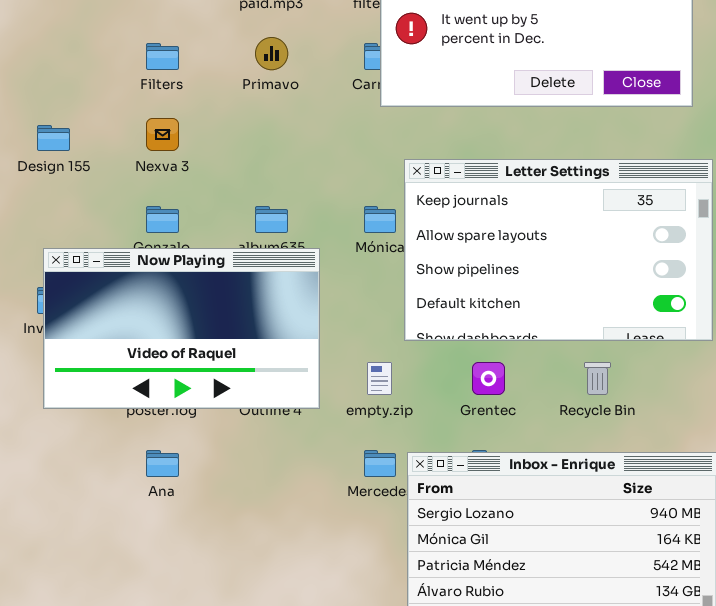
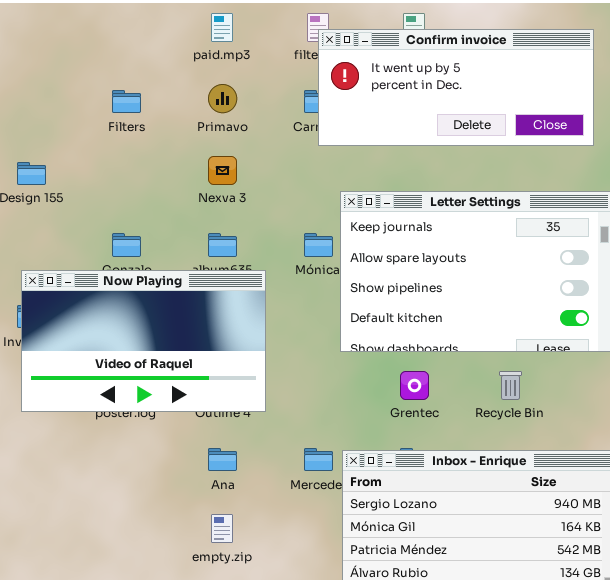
Nexva 3: [146,118,179,151] -> [208,156,237,185], moved
empty.zip: [367,362,392,395] -> [211,514,233,543], moved
Ana: [146,450,179,477] -> [208,448,237,471], moved

